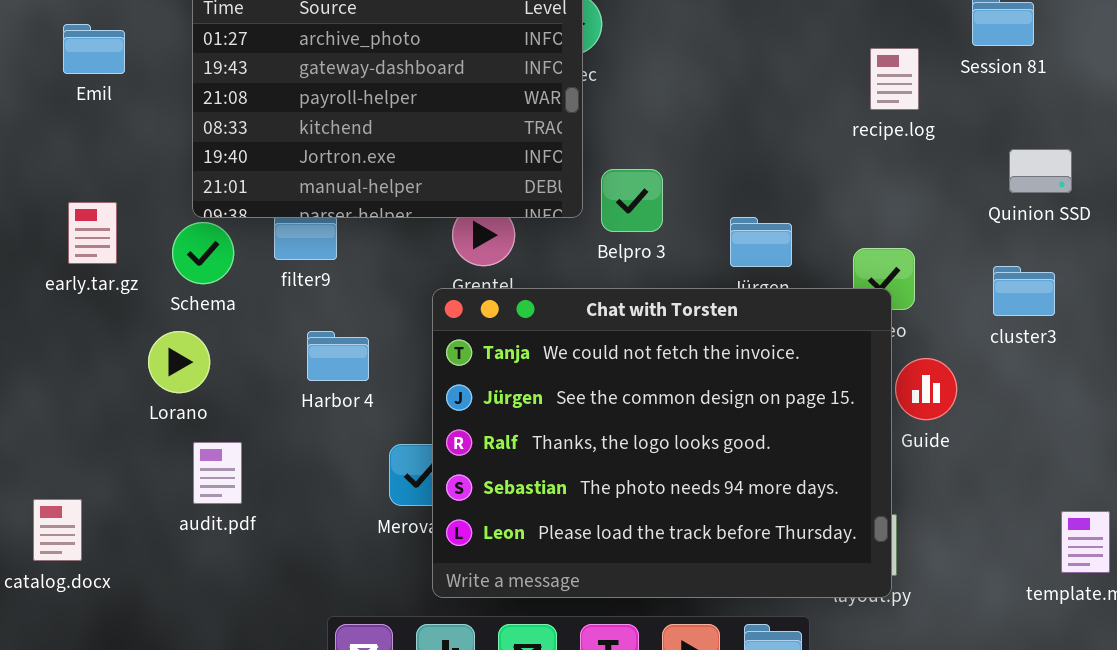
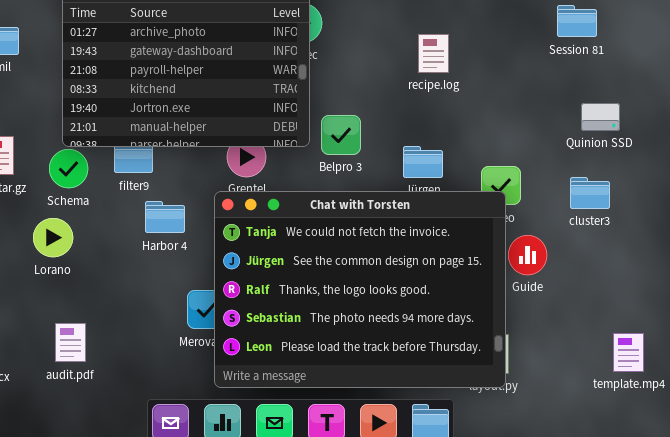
recipe.log: [870,48,919,110] -> [418,34,449,73], moved
Harbor 4: [307,331,369,381] -> [145,201,185,233], moved
audit.pdf: [193,442,242,504] -> [55,323,86,362], moved

